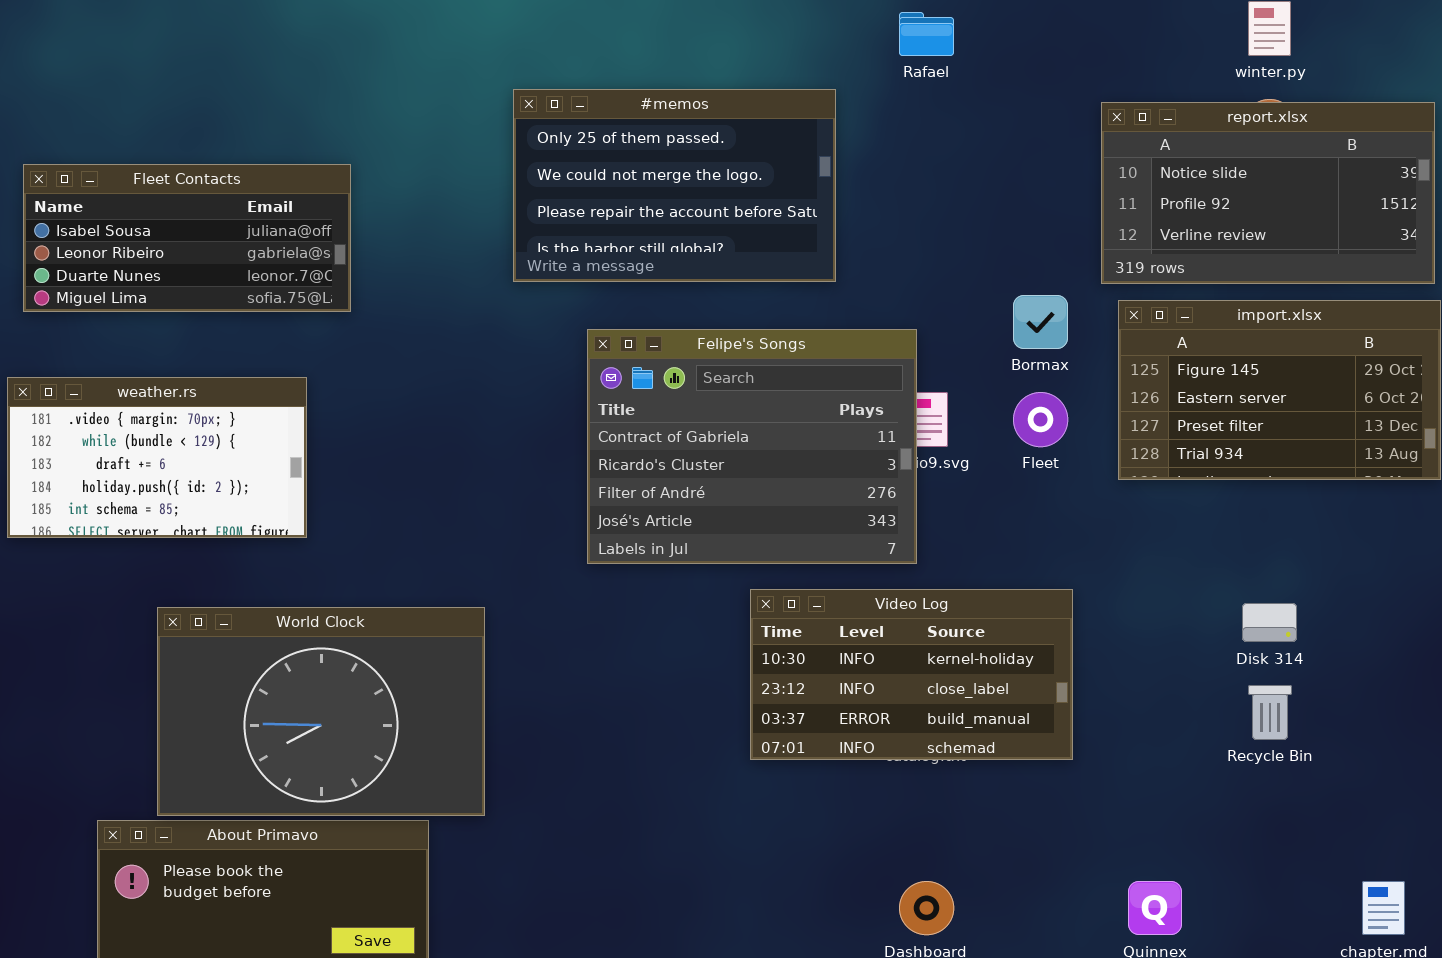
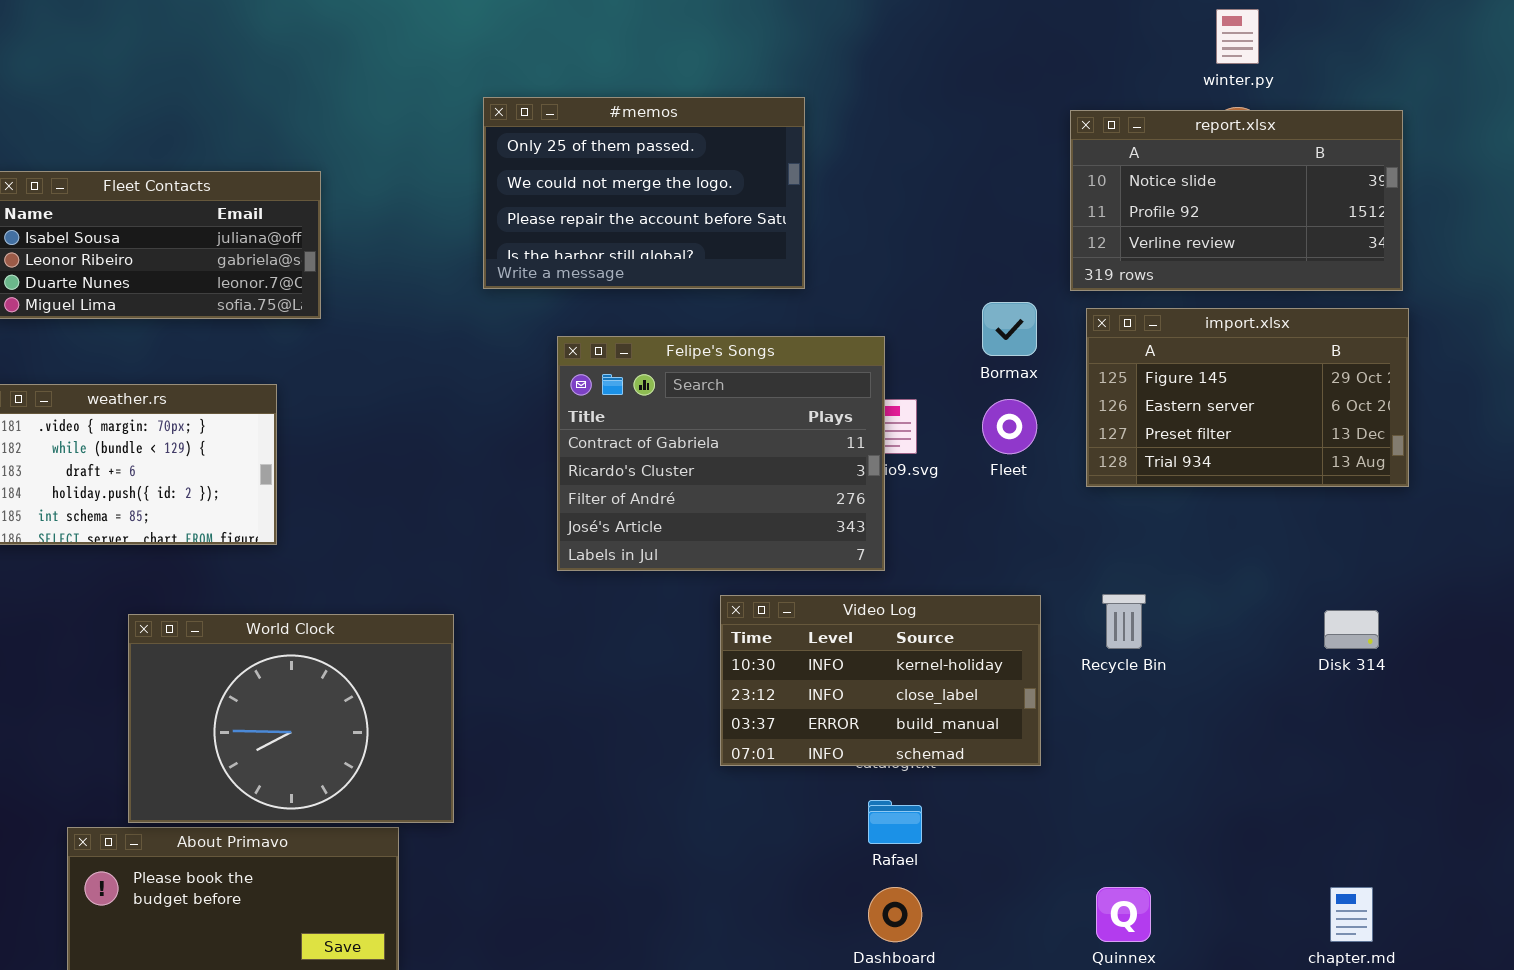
Rafael: [899,12,954,56] -> [868,800,922,844], moved
Disk 314: [1242,603,1297,642] -> [1324,610,1379,649], moved
Recycle Bin: [1248,685,1292,740] -> [1102,594,1146,649], moved

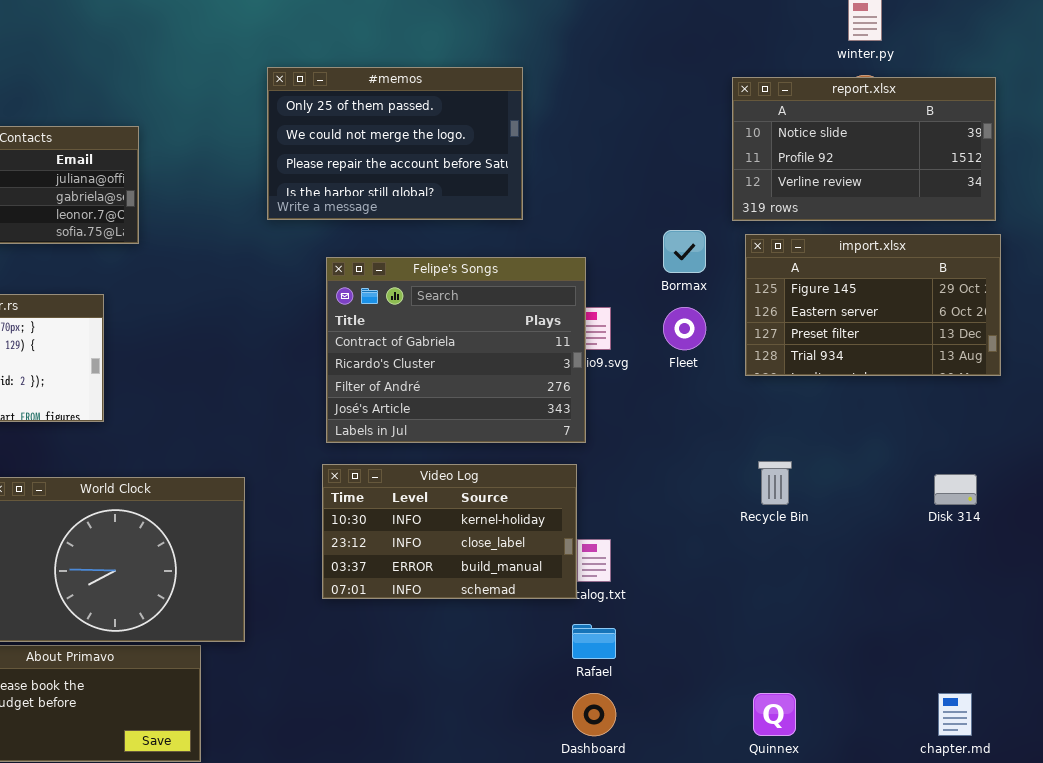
Video Log: [720,595,1041,766] -> [322,464,577,599], moved

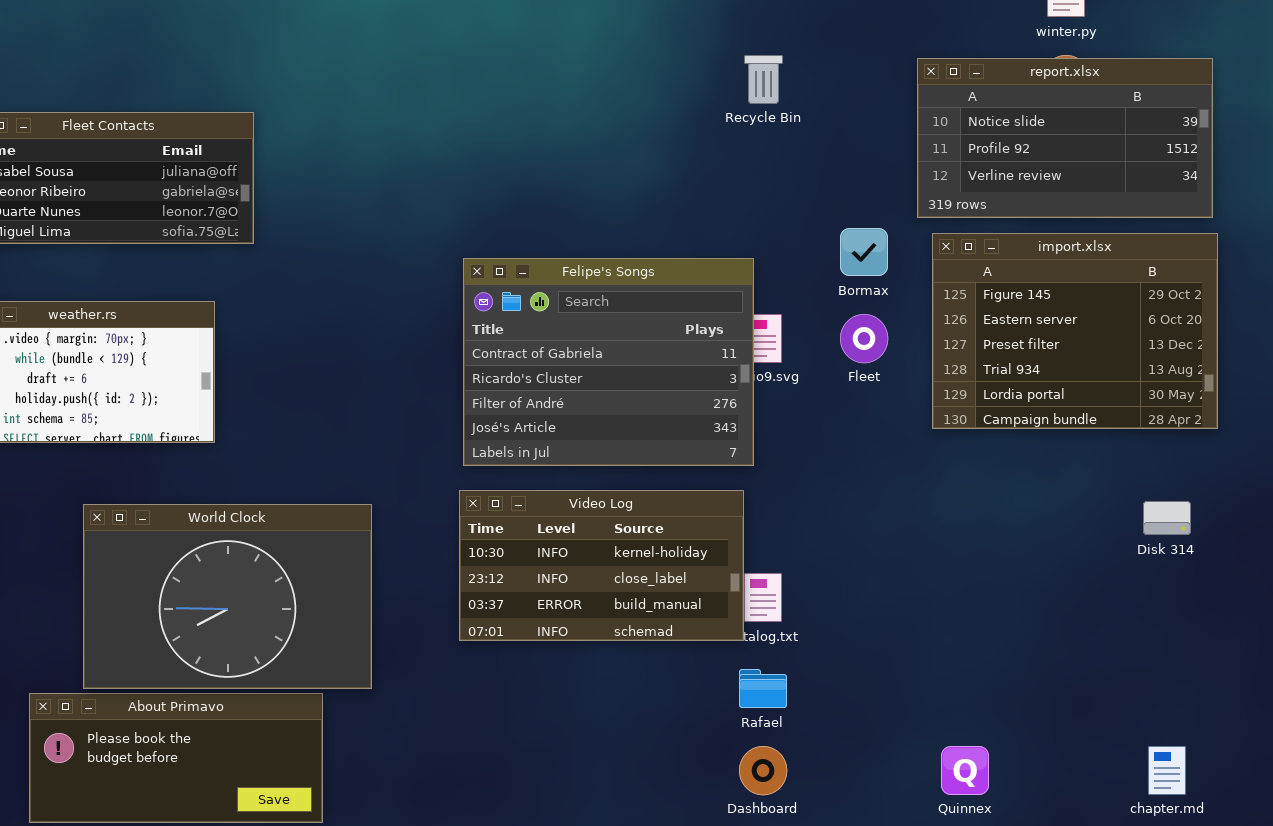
#memos: [267,67,523,220] -> none, closed
import.xlsx: [745,234,1001,376] -> [932,233,1218,429], resized
Recycle Bin: [758,461,792,505] -> [744,55,783,104], moved

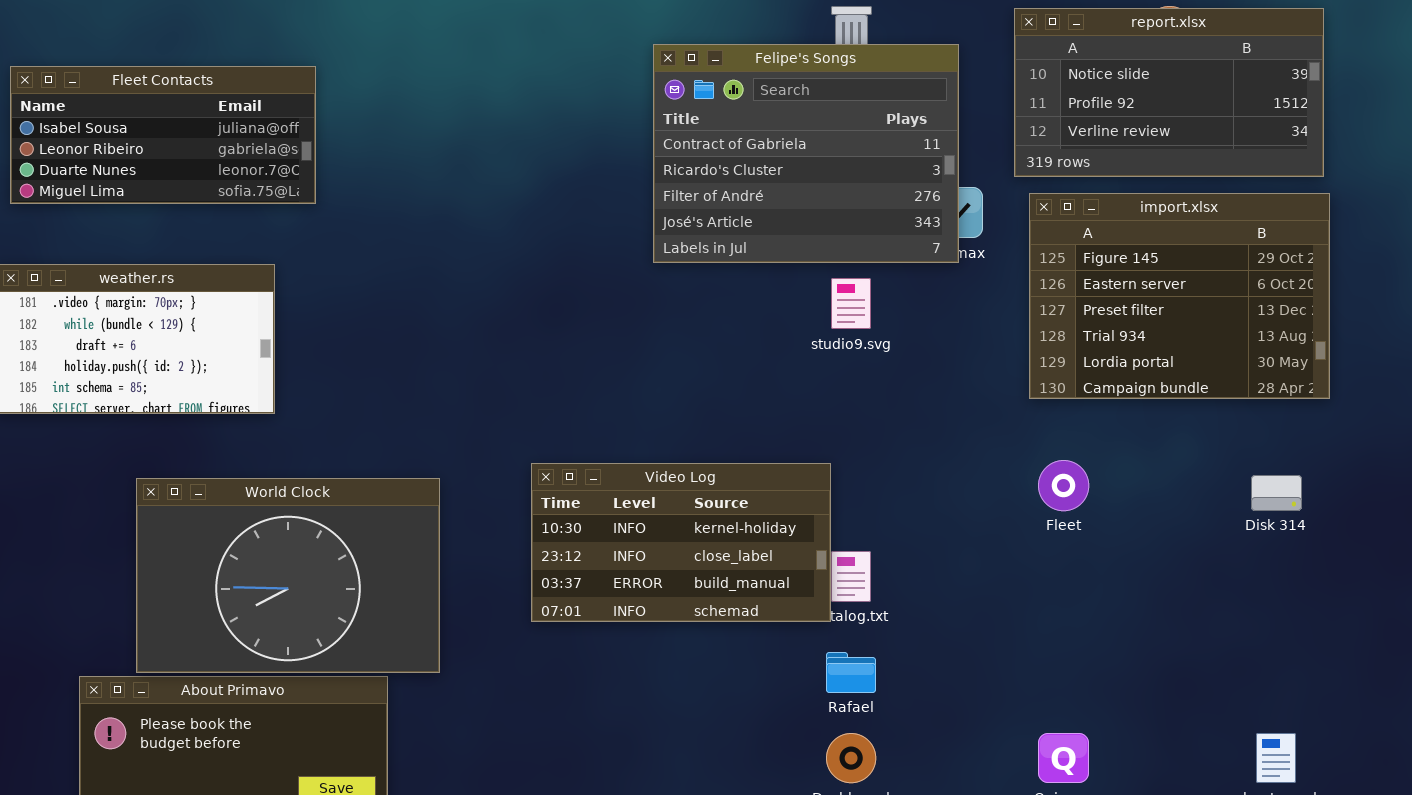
Felipe's Songs: [463,258,754,466] -> [653,44,959,263], moved
Fleet: [840,314,888,363] -> [1038,460,1089,511], moved

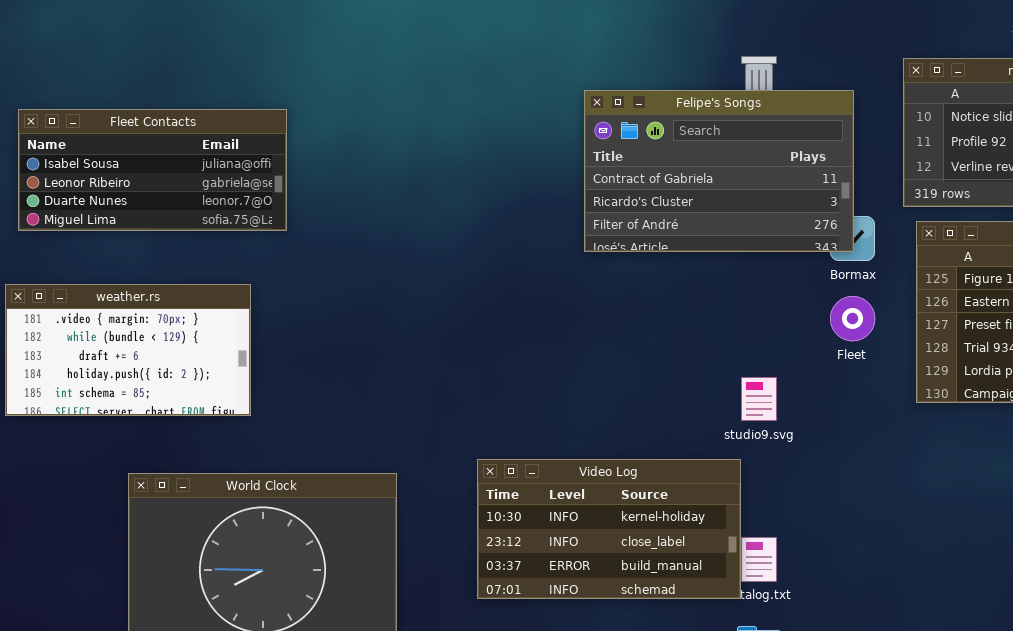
Felipe's Songs: [653,44,959,263] -> [584,90,854,252], resized
studio9.svg: [831,278,871,329] -> [741,377,777,421], moved
Fleet: [1038,460,1089,511] -> [830,296,875,341], moved

